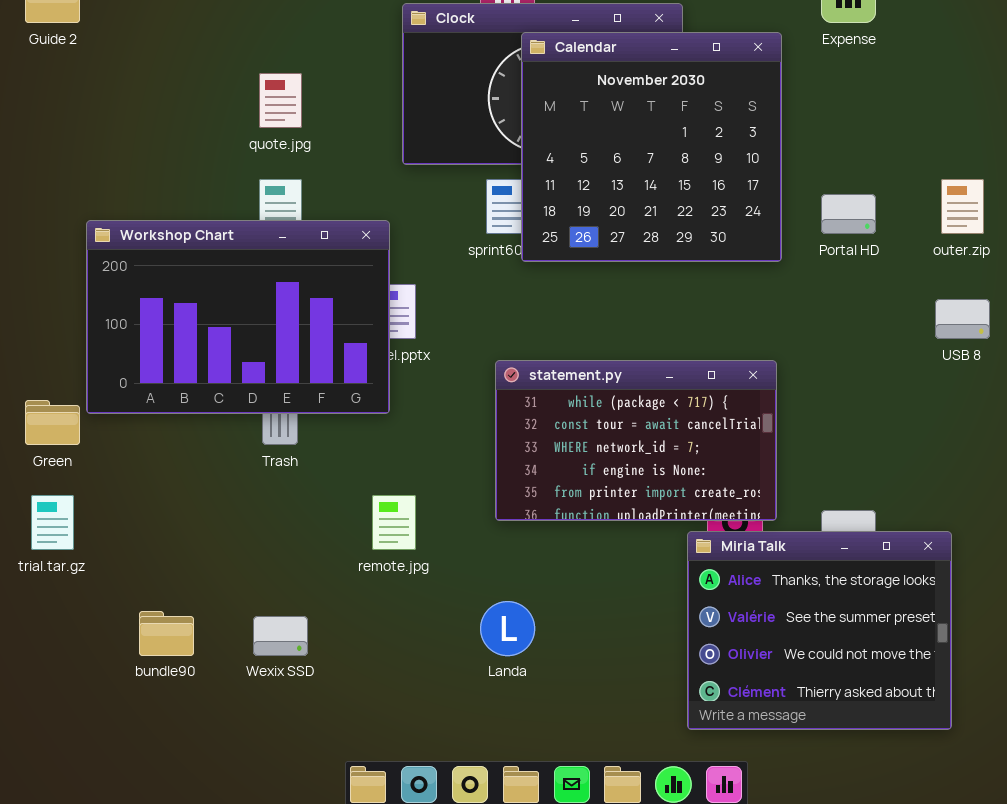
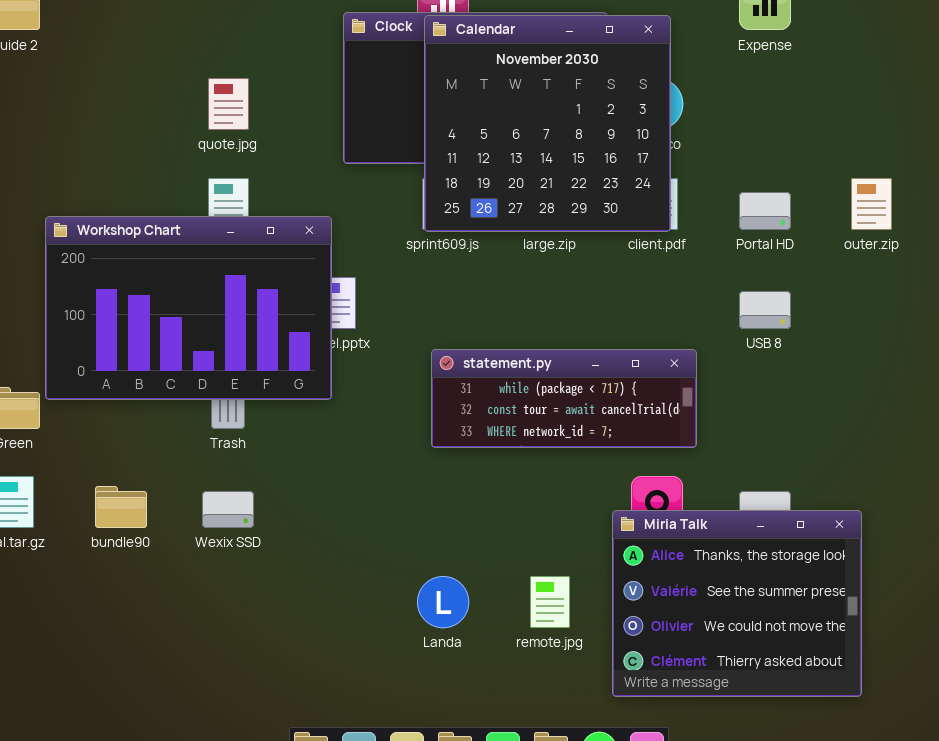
Calendar: [521,32,782,262] -> [424,15,671,232], moved
USB 8: [935,299,990,339] -> [739,291,791,329], moved
statement.py: [495,360,777,521] -> [431,349,697,448], resized
remote.jpg: [372,495,416,550] -> [530,576,570,628], moved
bundle90: [139,611,194,656] -> [95,486,147,528], moved
Wexix SSD: [253,616,308,656] -> [202,491,254,528], moved

